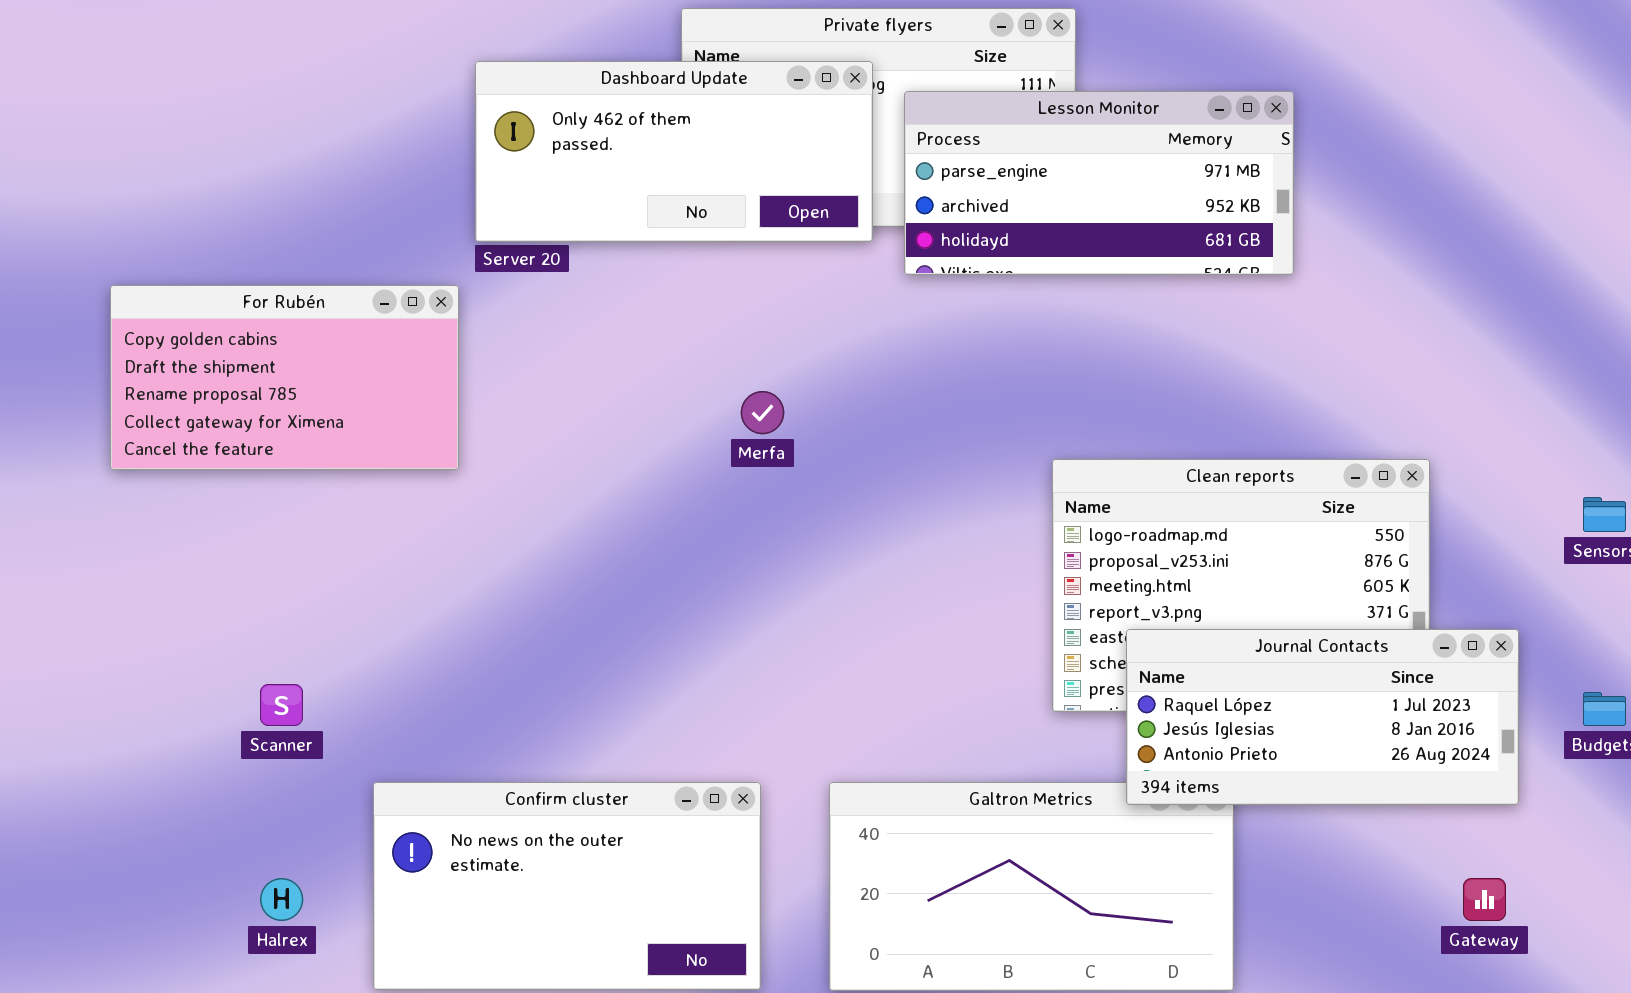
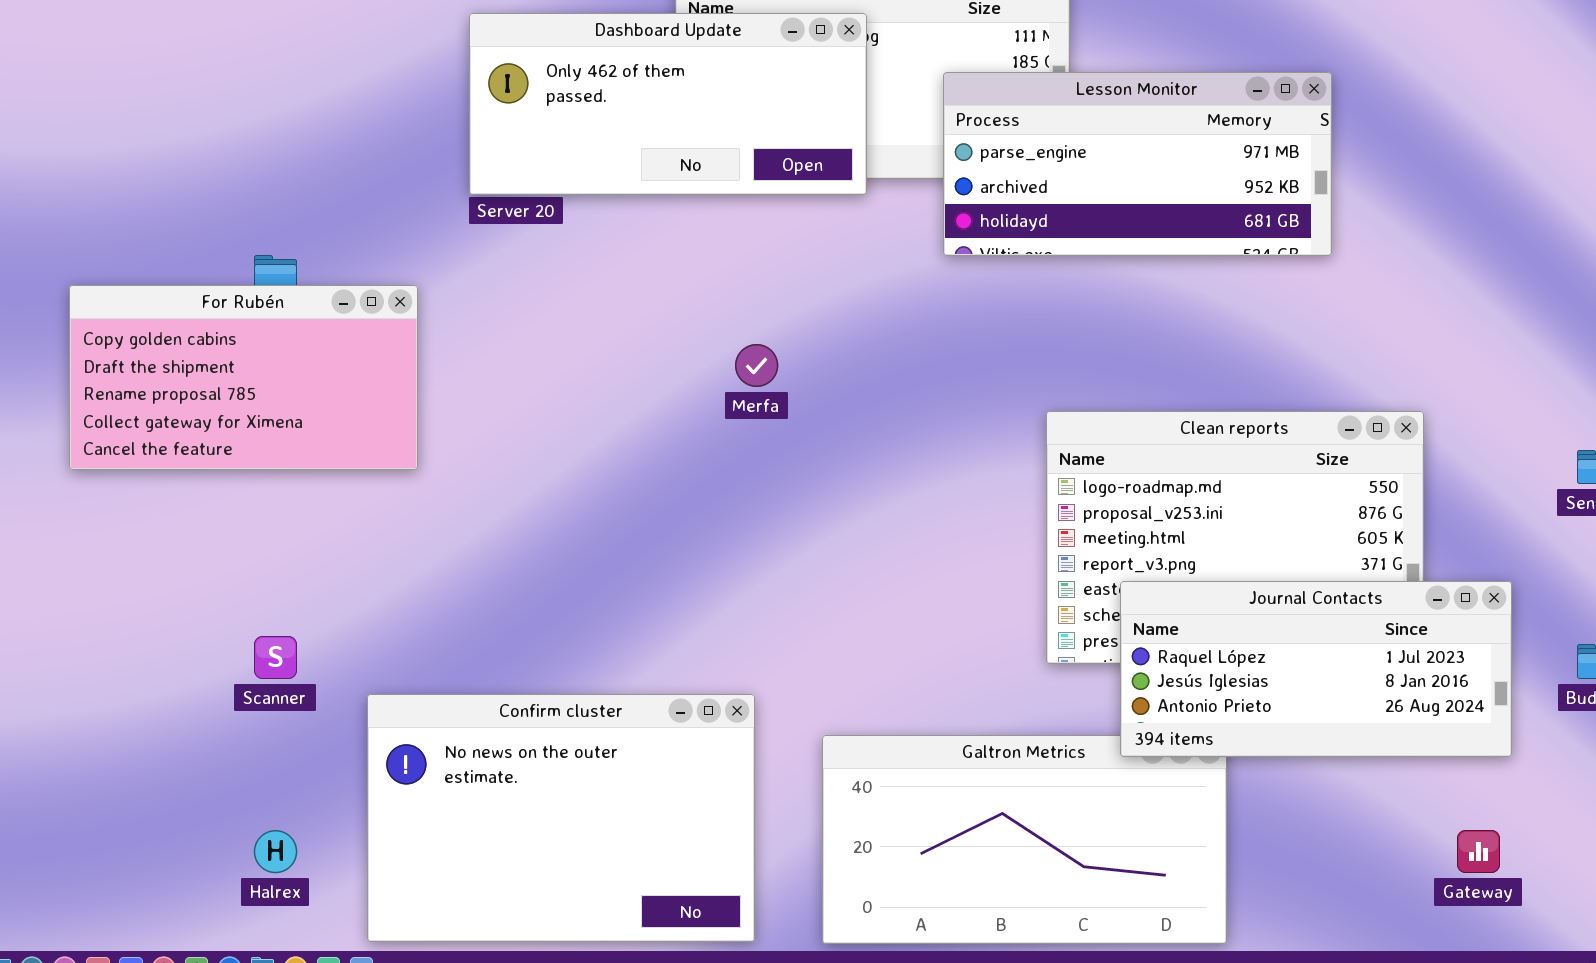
Lesson Monitor: [904,91,1294,275] -> [943,72,1332,256], moved
For Rubén: [110,285,459,470] -> [69,285,418,470], moved
Confirm cluster: [373,782,761,990] -> [367,694,755,942], resized

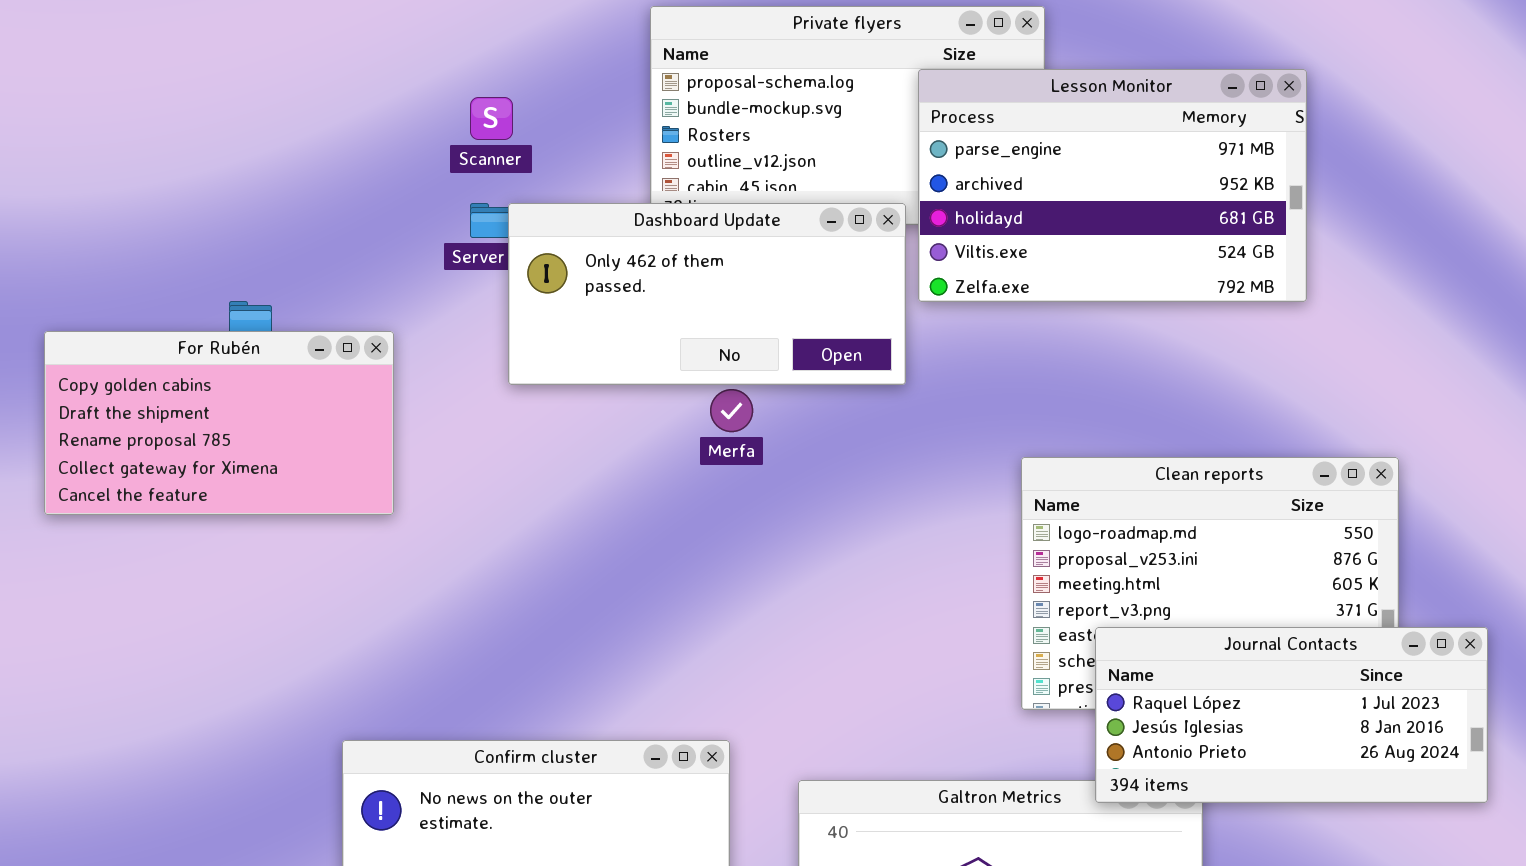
Dashboard Update: [469,13,867,195] -> [508,203,906,385], moved
Lesson Monitor: [943,72,1332,256] -> [918,69,1307,302], resized
Scanner: [254,636,297,679] -> [470,97,513,140], moved

